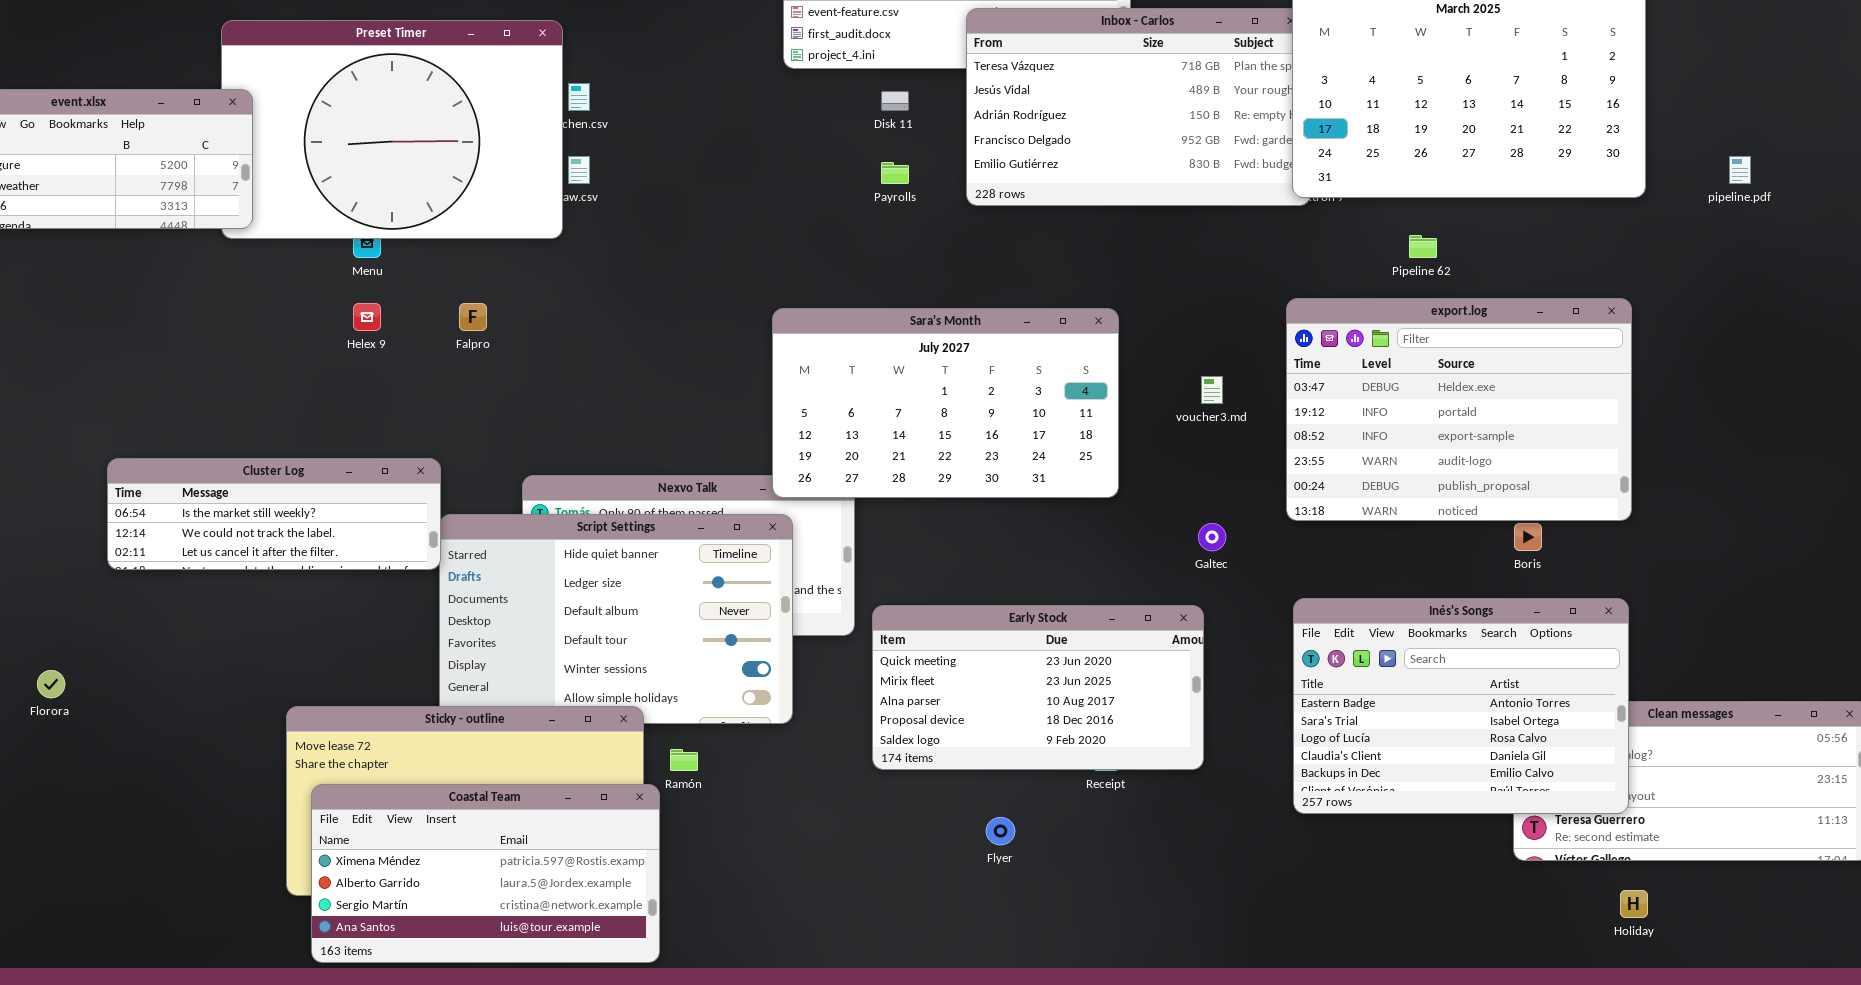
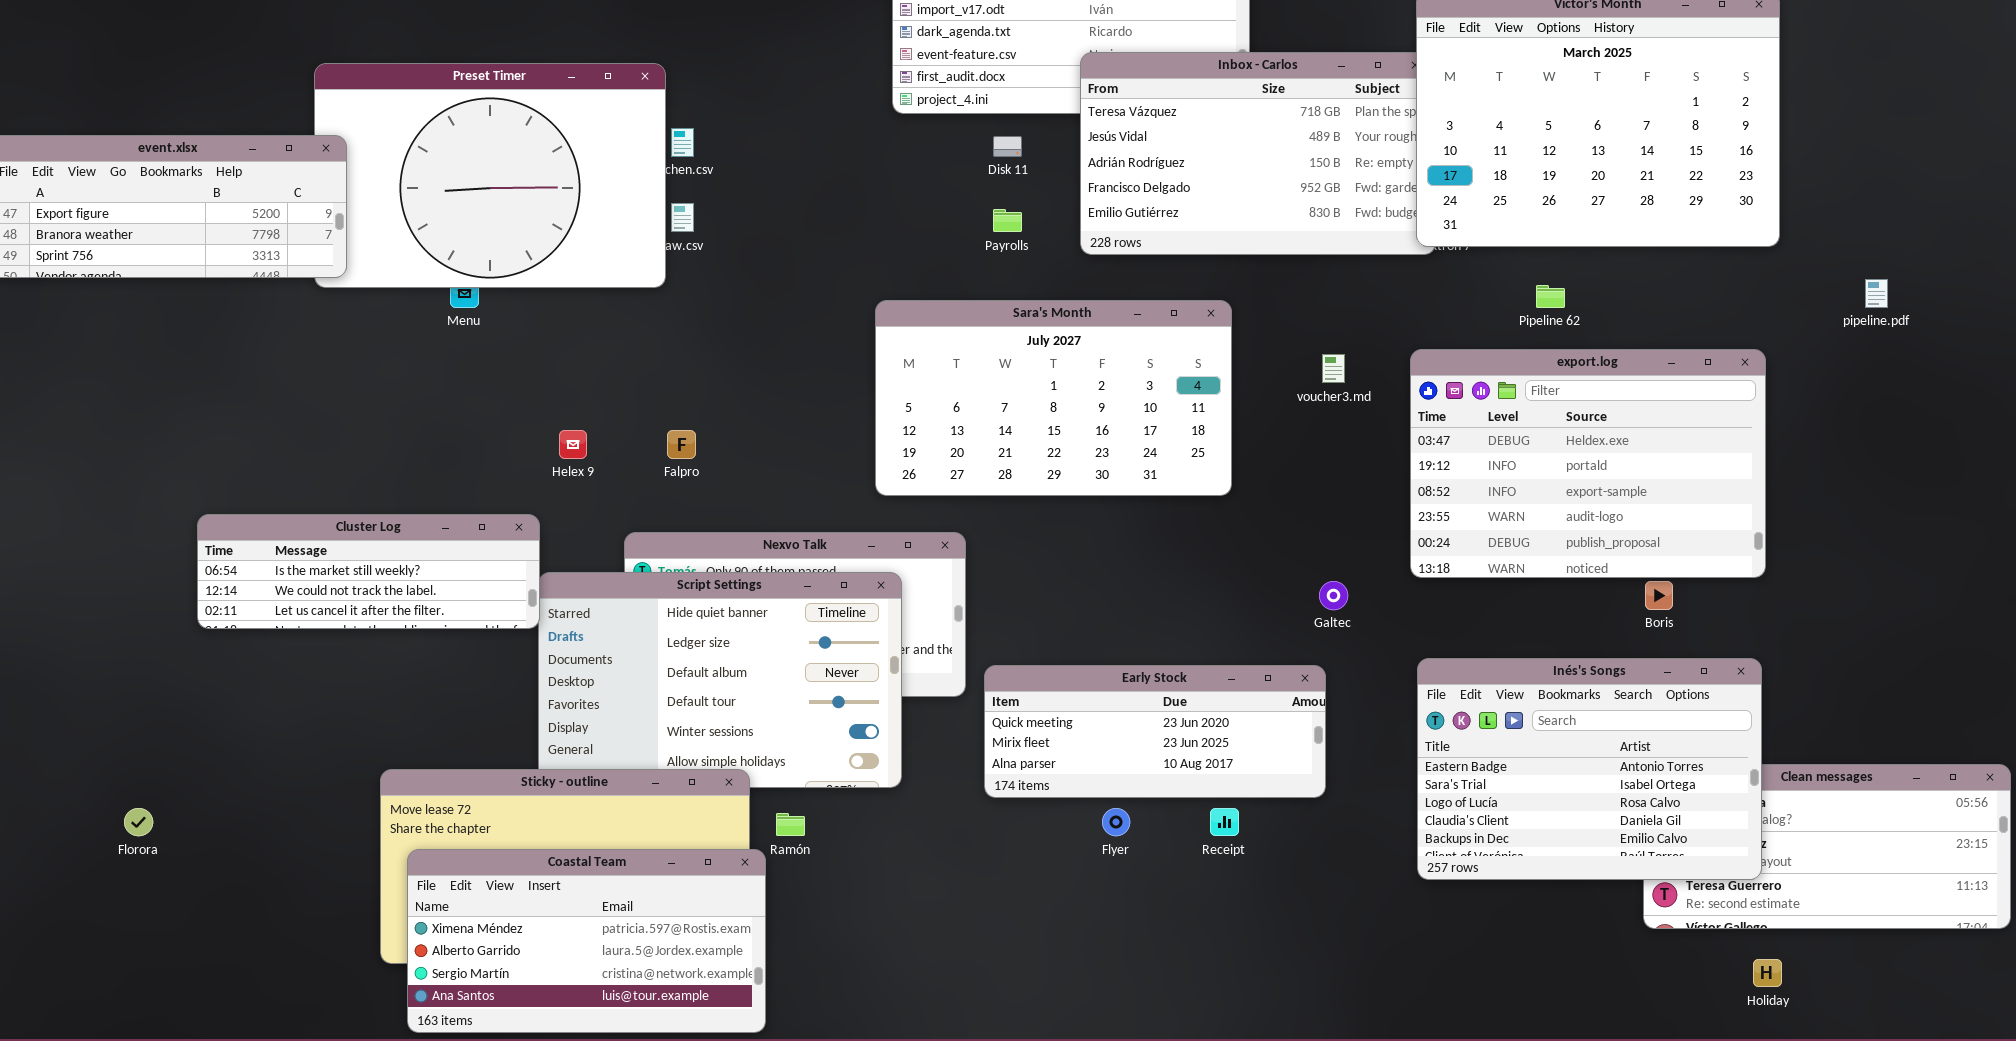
pipeline.pdf: [1729,156,1751,184] -> [1865,279,1888,308], moved
Helex 9: [353,303,381,331] -> [559,430,587,459], moved
Falpro: [459,303,487,331] -> [667,430,696,459], moved
Sara's Month: [772,308,1119,498] -> [875,300,1232,496], moved
voucher3.md: [1201,376,1223,404] -> [1322,354,1345,383], moved
Early Stock: [872,605,1204,770] -> [984,665,1326,798], resized
Florora: [37,670,65,698] -> [124,808,153,836], moved
Flyer: [986,817,1015,845] -> [1102,808,1130,836], moved

